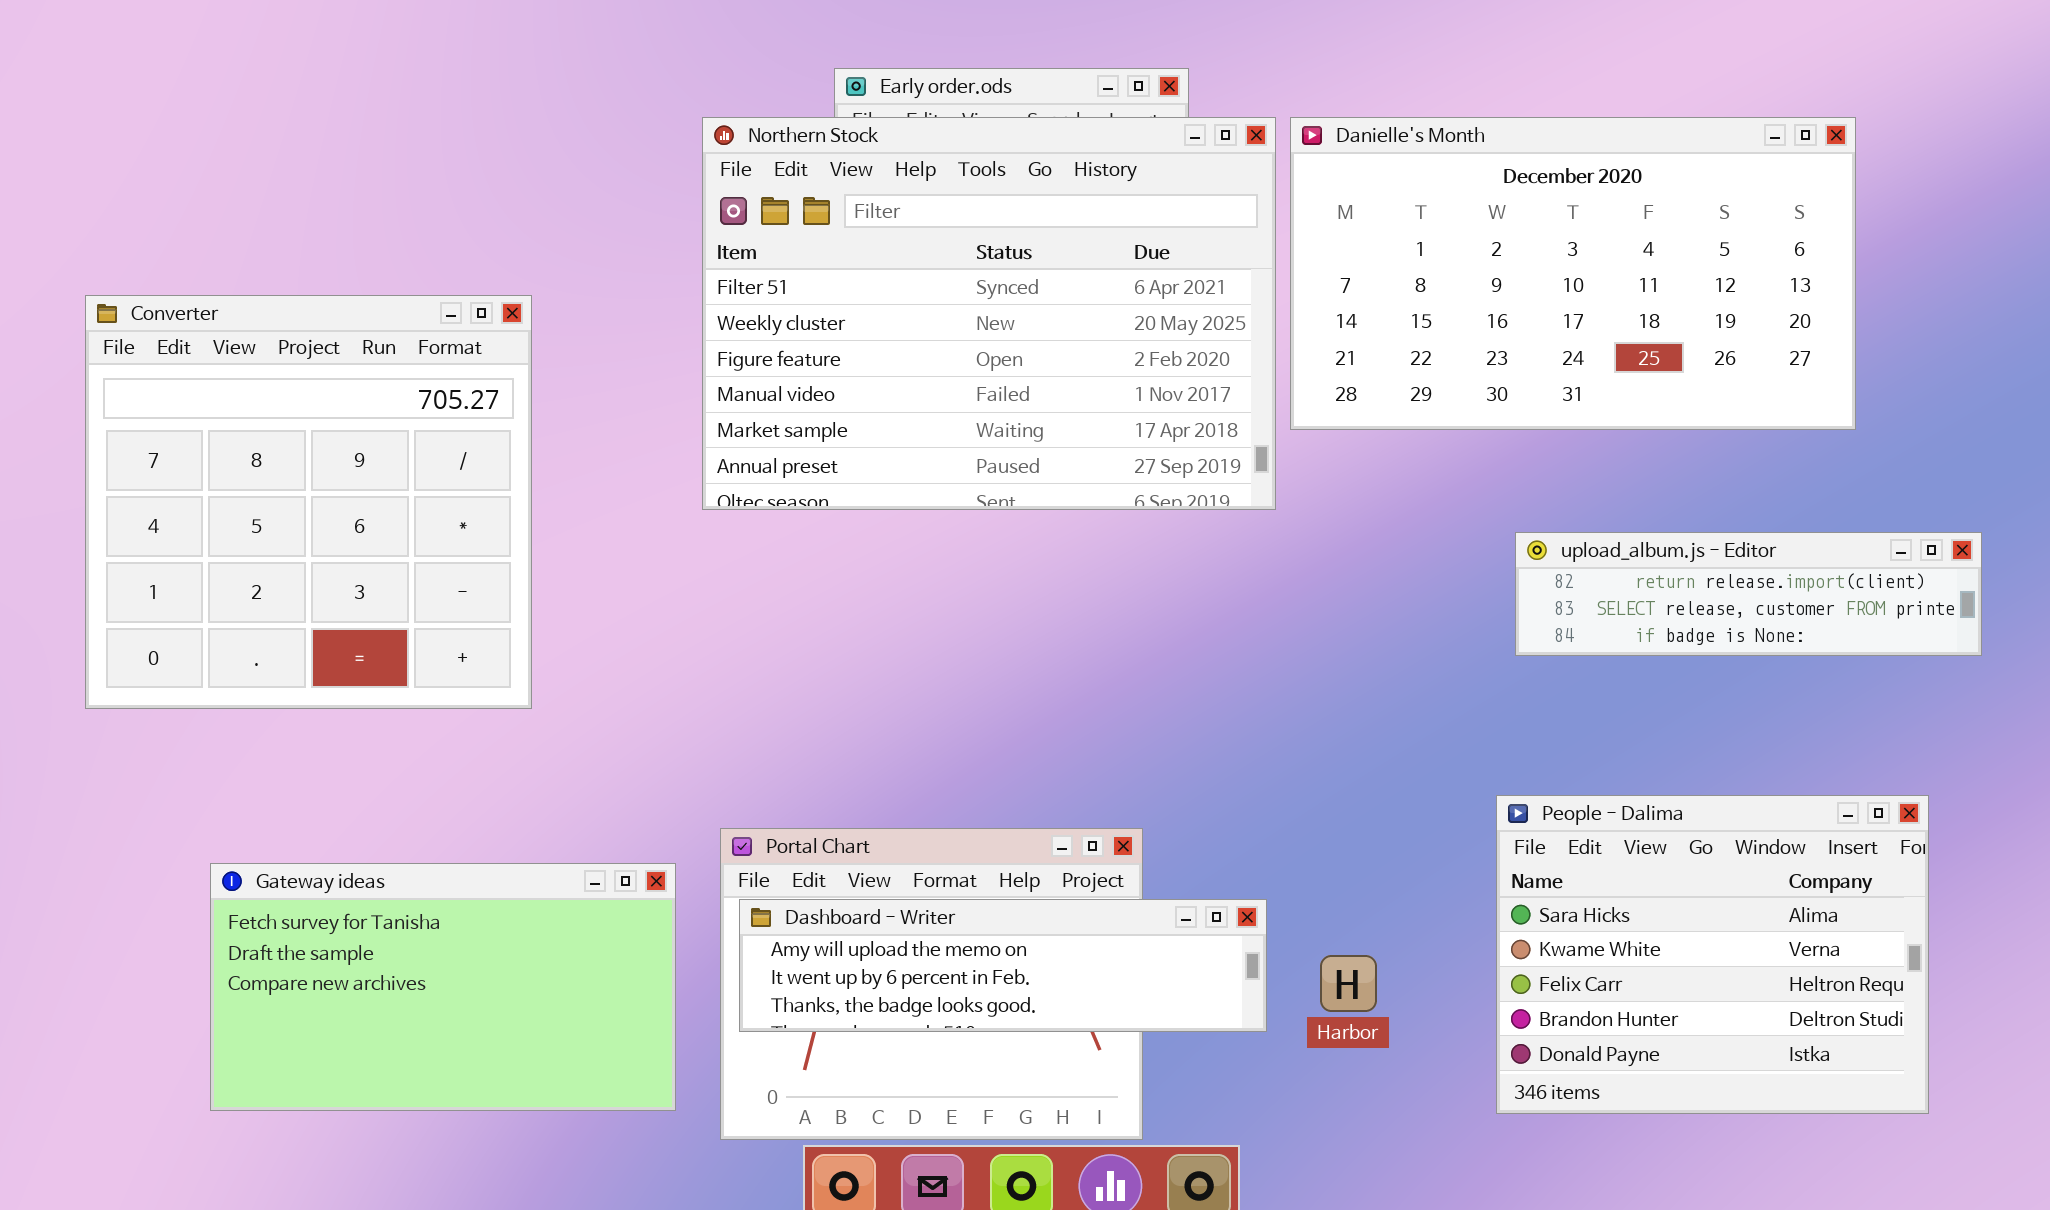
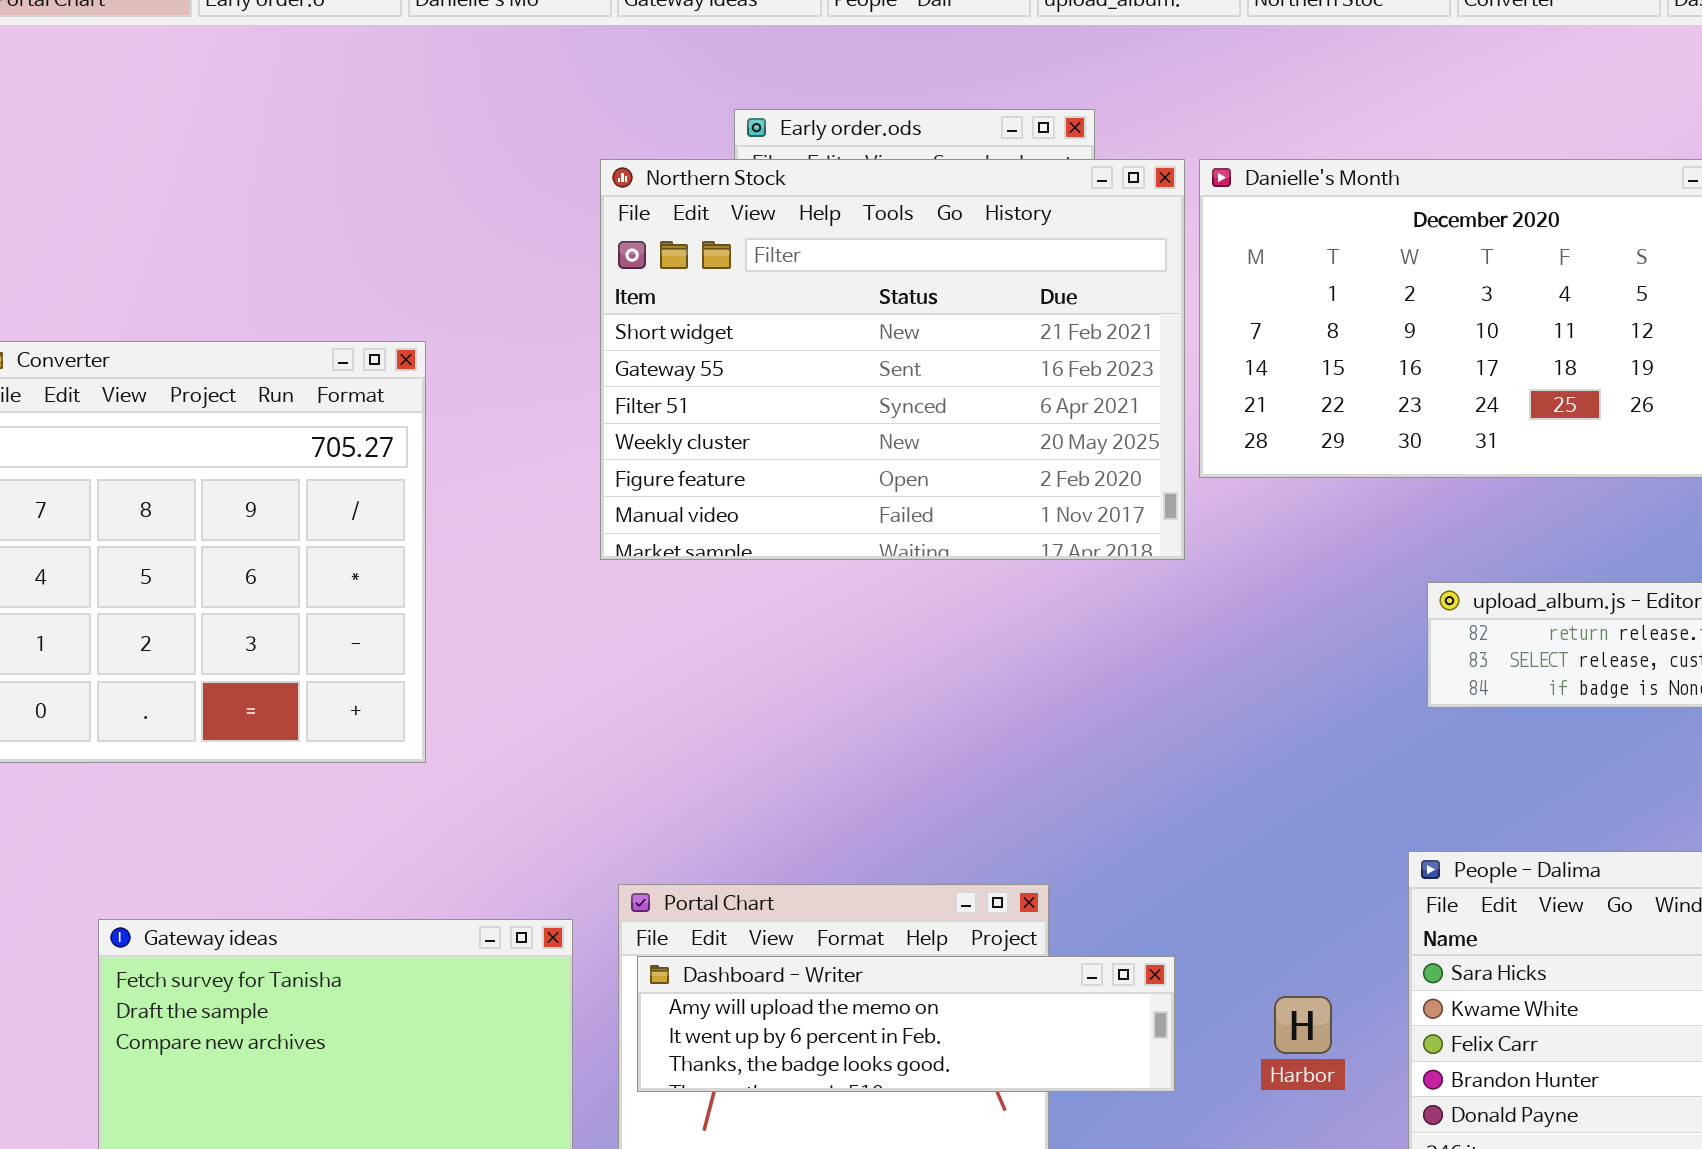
Northern Stock: [702,117,1276,510] -> [600,159,1185,560], scrolled up 2 rows
Harbor: [1320,955,1377,1012] -> [1274,996,1332,1054], moved

